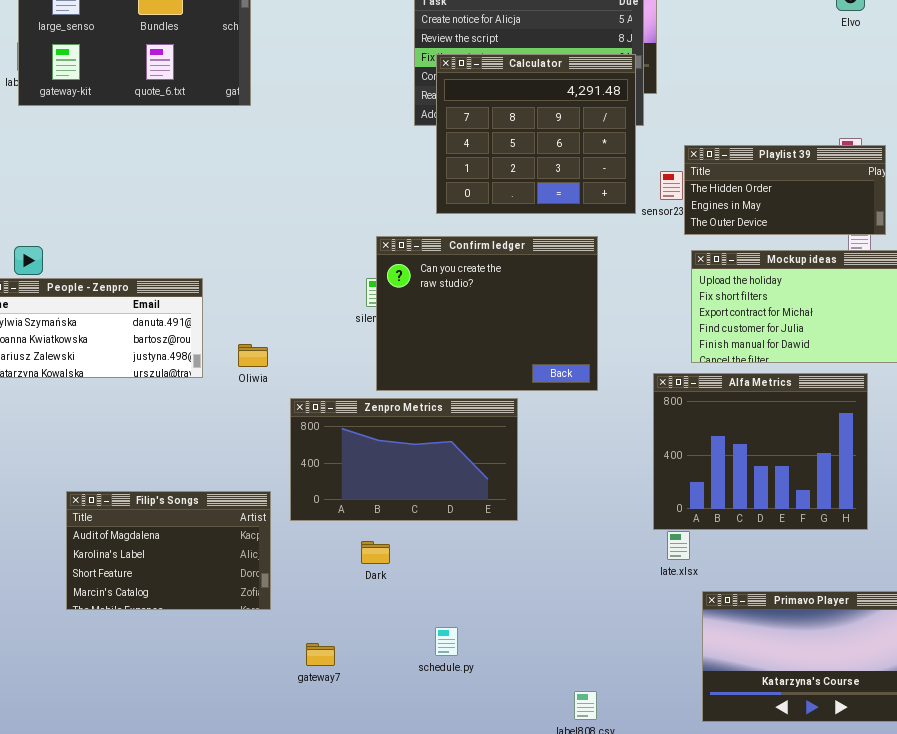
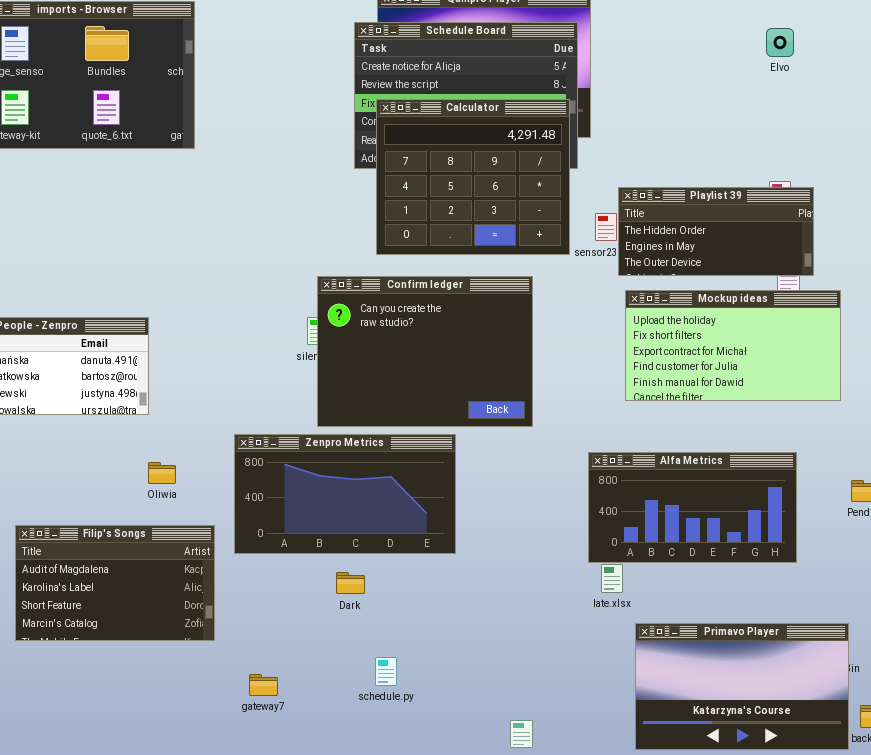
Oliwia: [238,344,268,367] -> [148,462,176,484], moved
Alfa Metrics: [653,373,868,530] -> [588,452,797,563], resized
Dark: [361,541,390,564] -> [336,572,365,594], moved

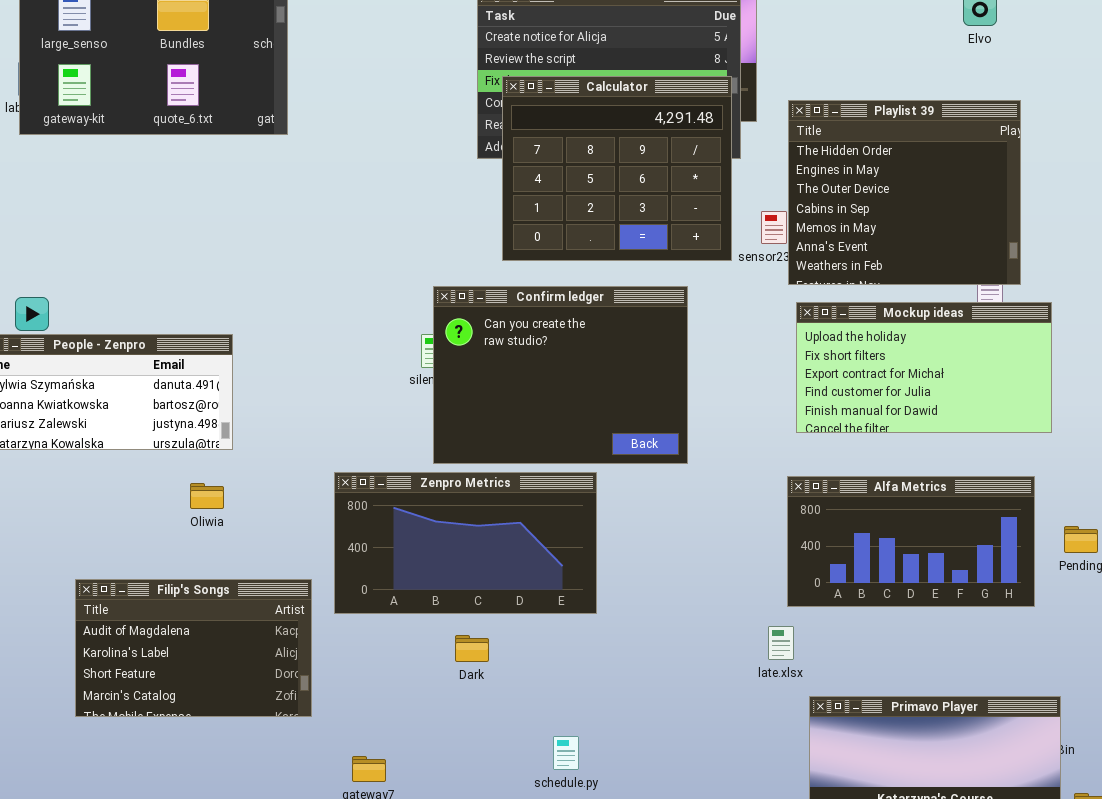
Playlist 39: [618,187,814,276] -> [788,100,1021,285], resized
Alfa Metrics: [588,452,797,563] -> [787,476,1035,607], moved
Oliwia: [148,462,176,484] -> [190,483,224,509], moved
schedule.py: [375,657,397,686] -> [553,736,579,770], moved

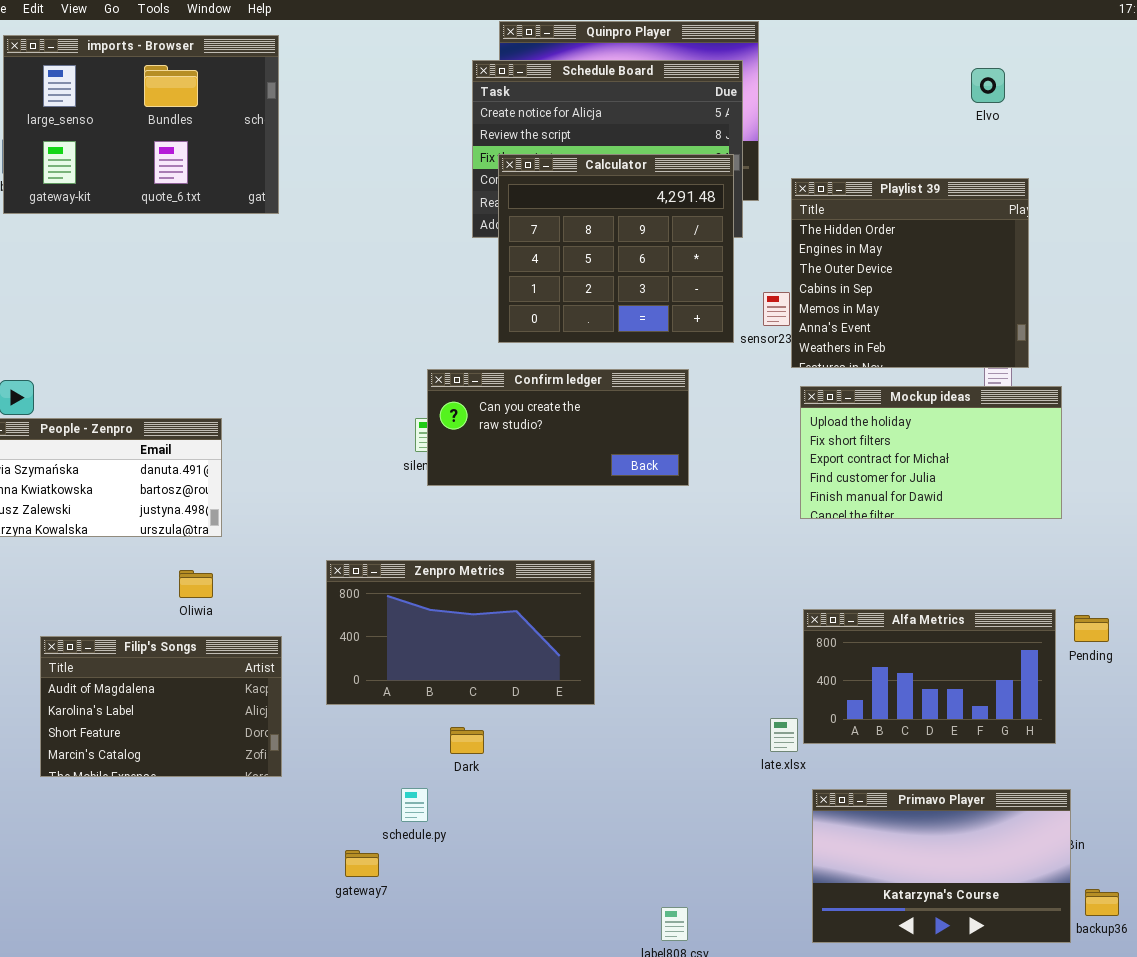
Confirm ledger: [433,286,688,464] -> [427,369,689,486], resized
Alfa Metrics: [787,476,1035,607] -> [803,609,1056,744], moved
Filip's Songs: [75,579,312,717] -> [40,636,282,777], moved
schedule.py: [553,736,579,770] -> [401,788,428,822], moved

